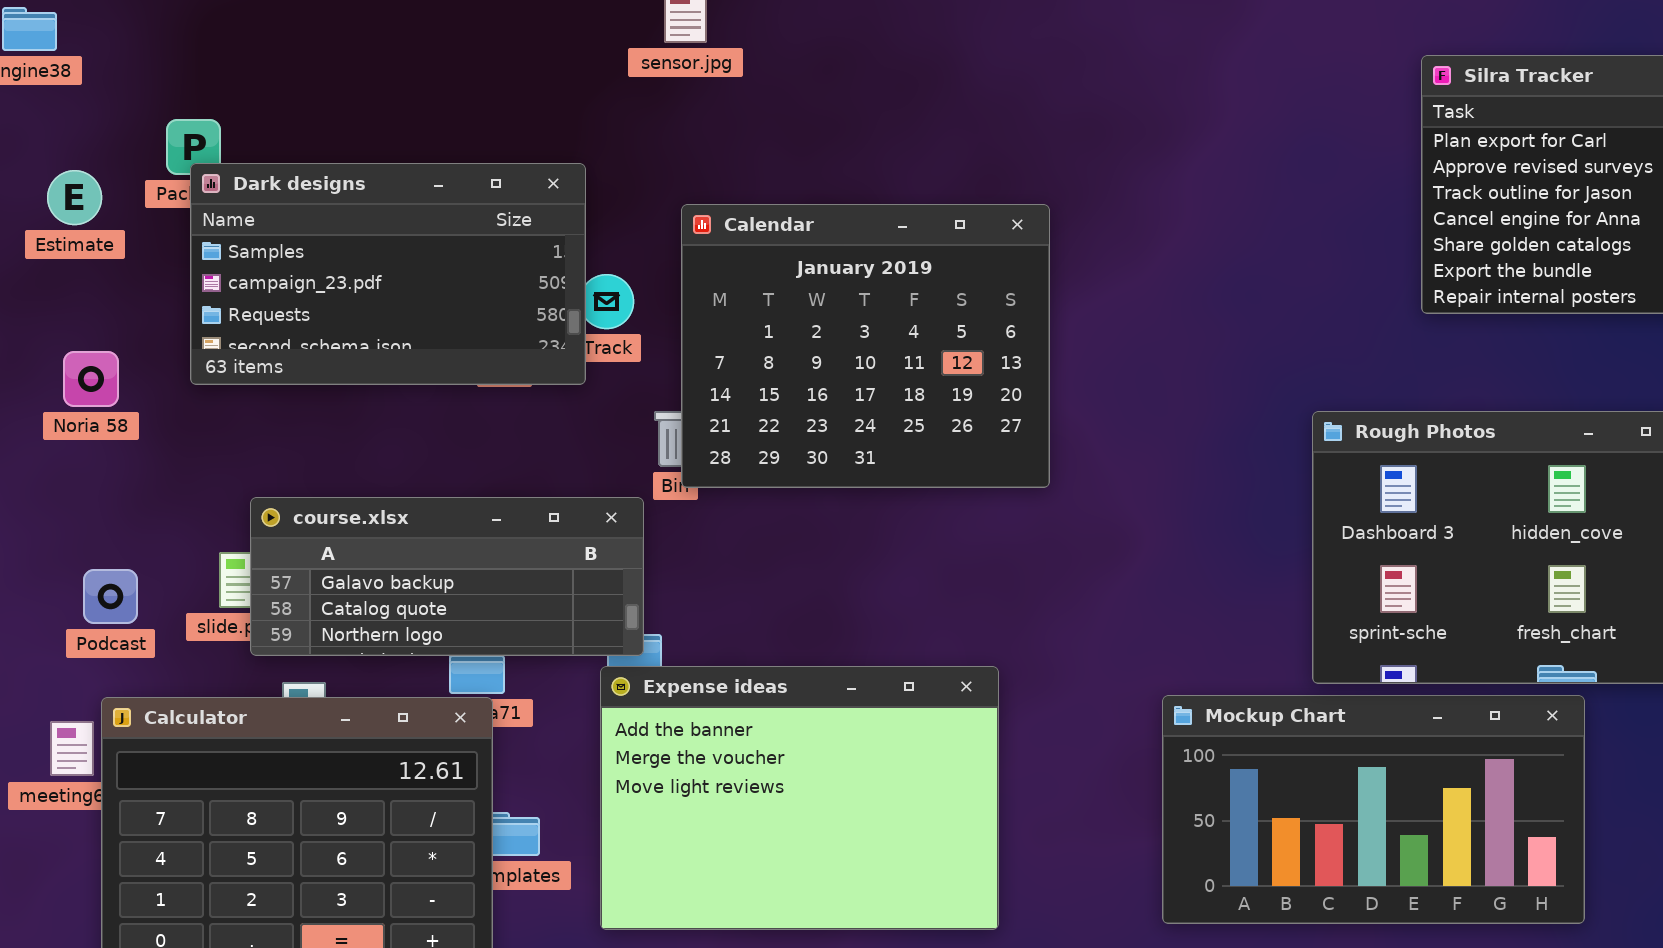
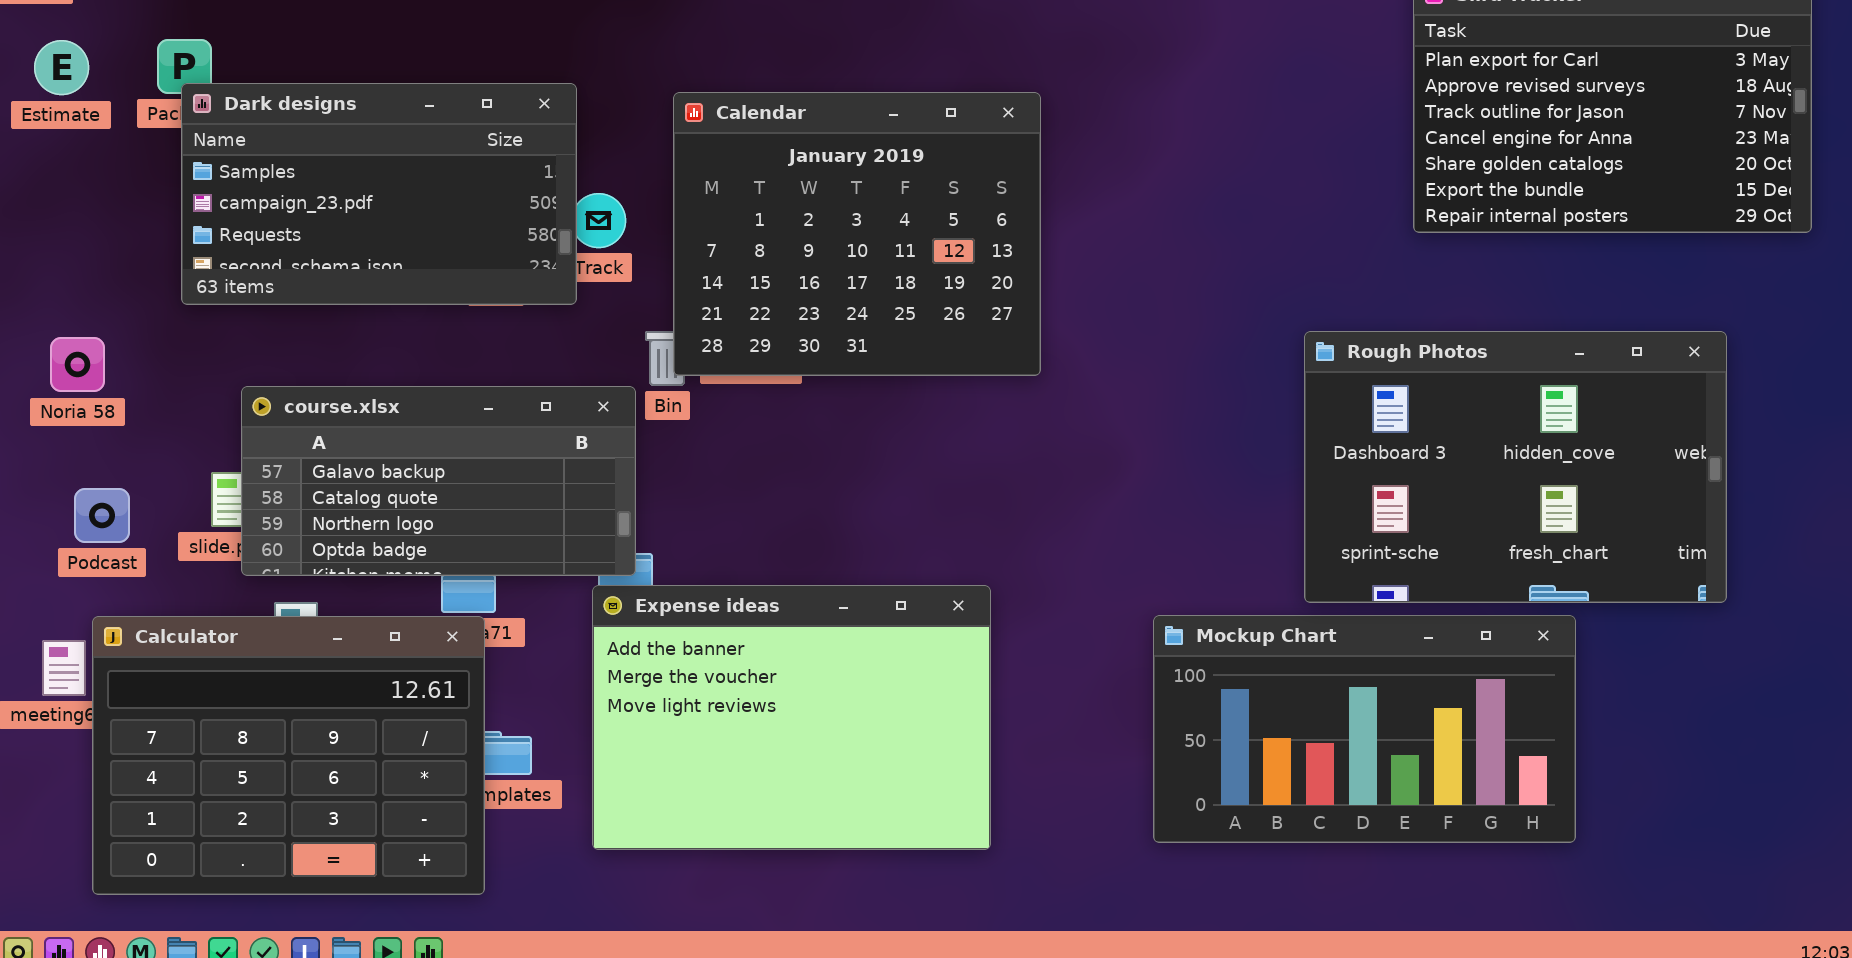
Estimate: [47,170,102,225] -> [34,40,89,95], moved
Calendar: [681,204,1050,488] -> [673,92,1041,376], moved
Noria 58: [63,351,119,407] -> [50,337,105,392], moved
course.xlsx: [250,497,644,656] -> [241,386,636,576], resized

